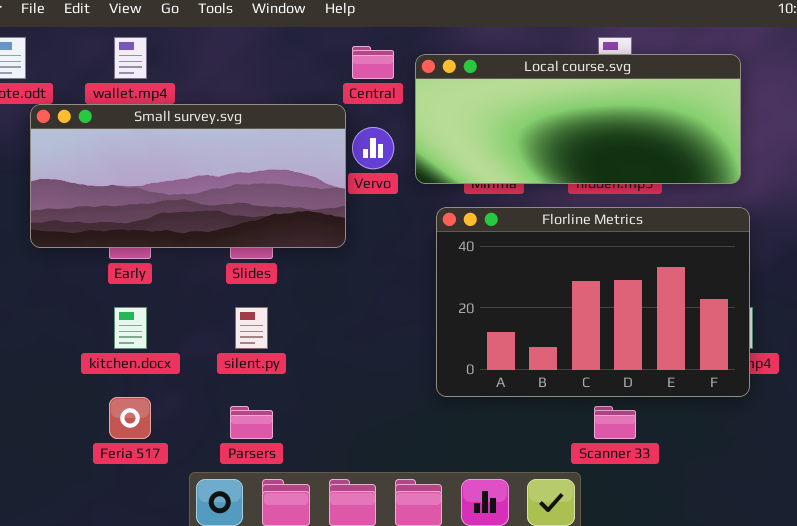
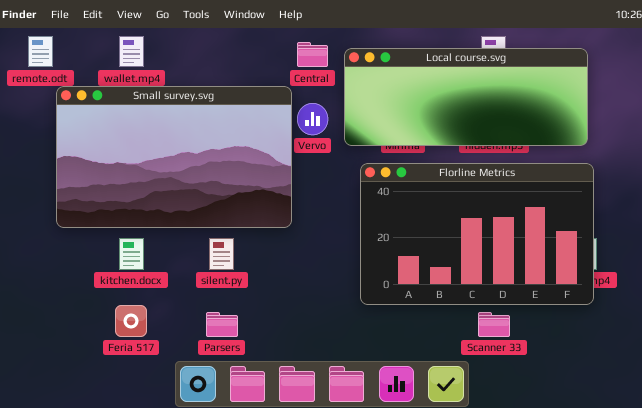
Small survey.svg: [30,104,346,248] -> [56,86,292,228], resized

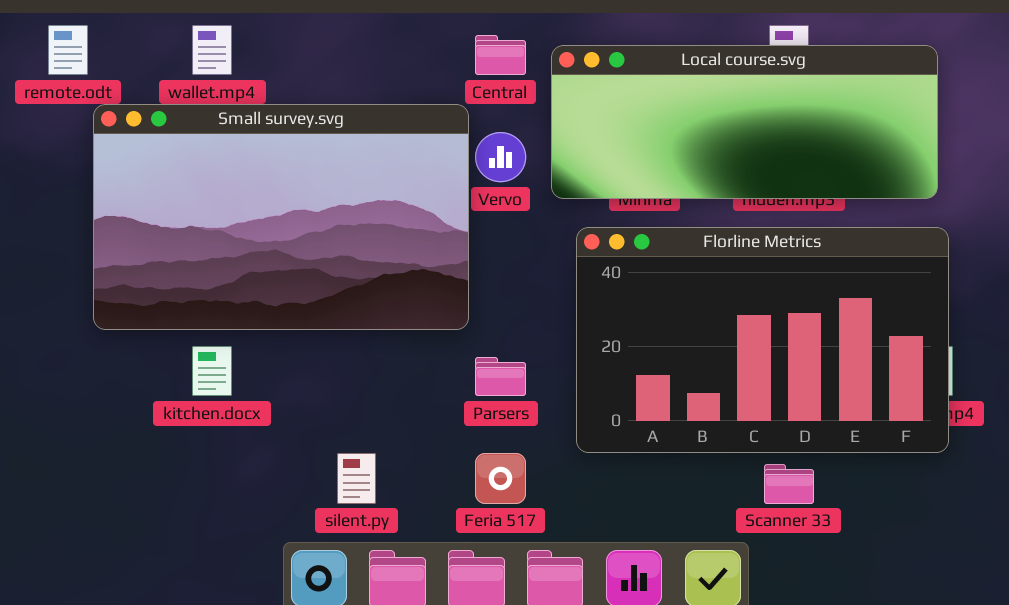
silent.py: [209,238,234,270] -> [337,453,376,504], moved
Feria 517: [115,305,147,337] -> [475,453,526,504], moved
Parsers: [206,312,238,337] -> [475,357,526,396], moved

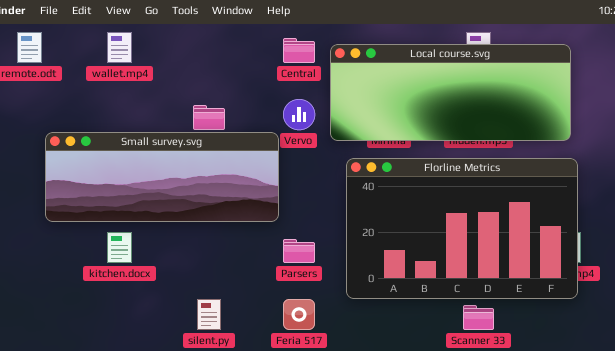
Small survey.svg: [93,104,469,330] -> [45,132,279,222], resized

